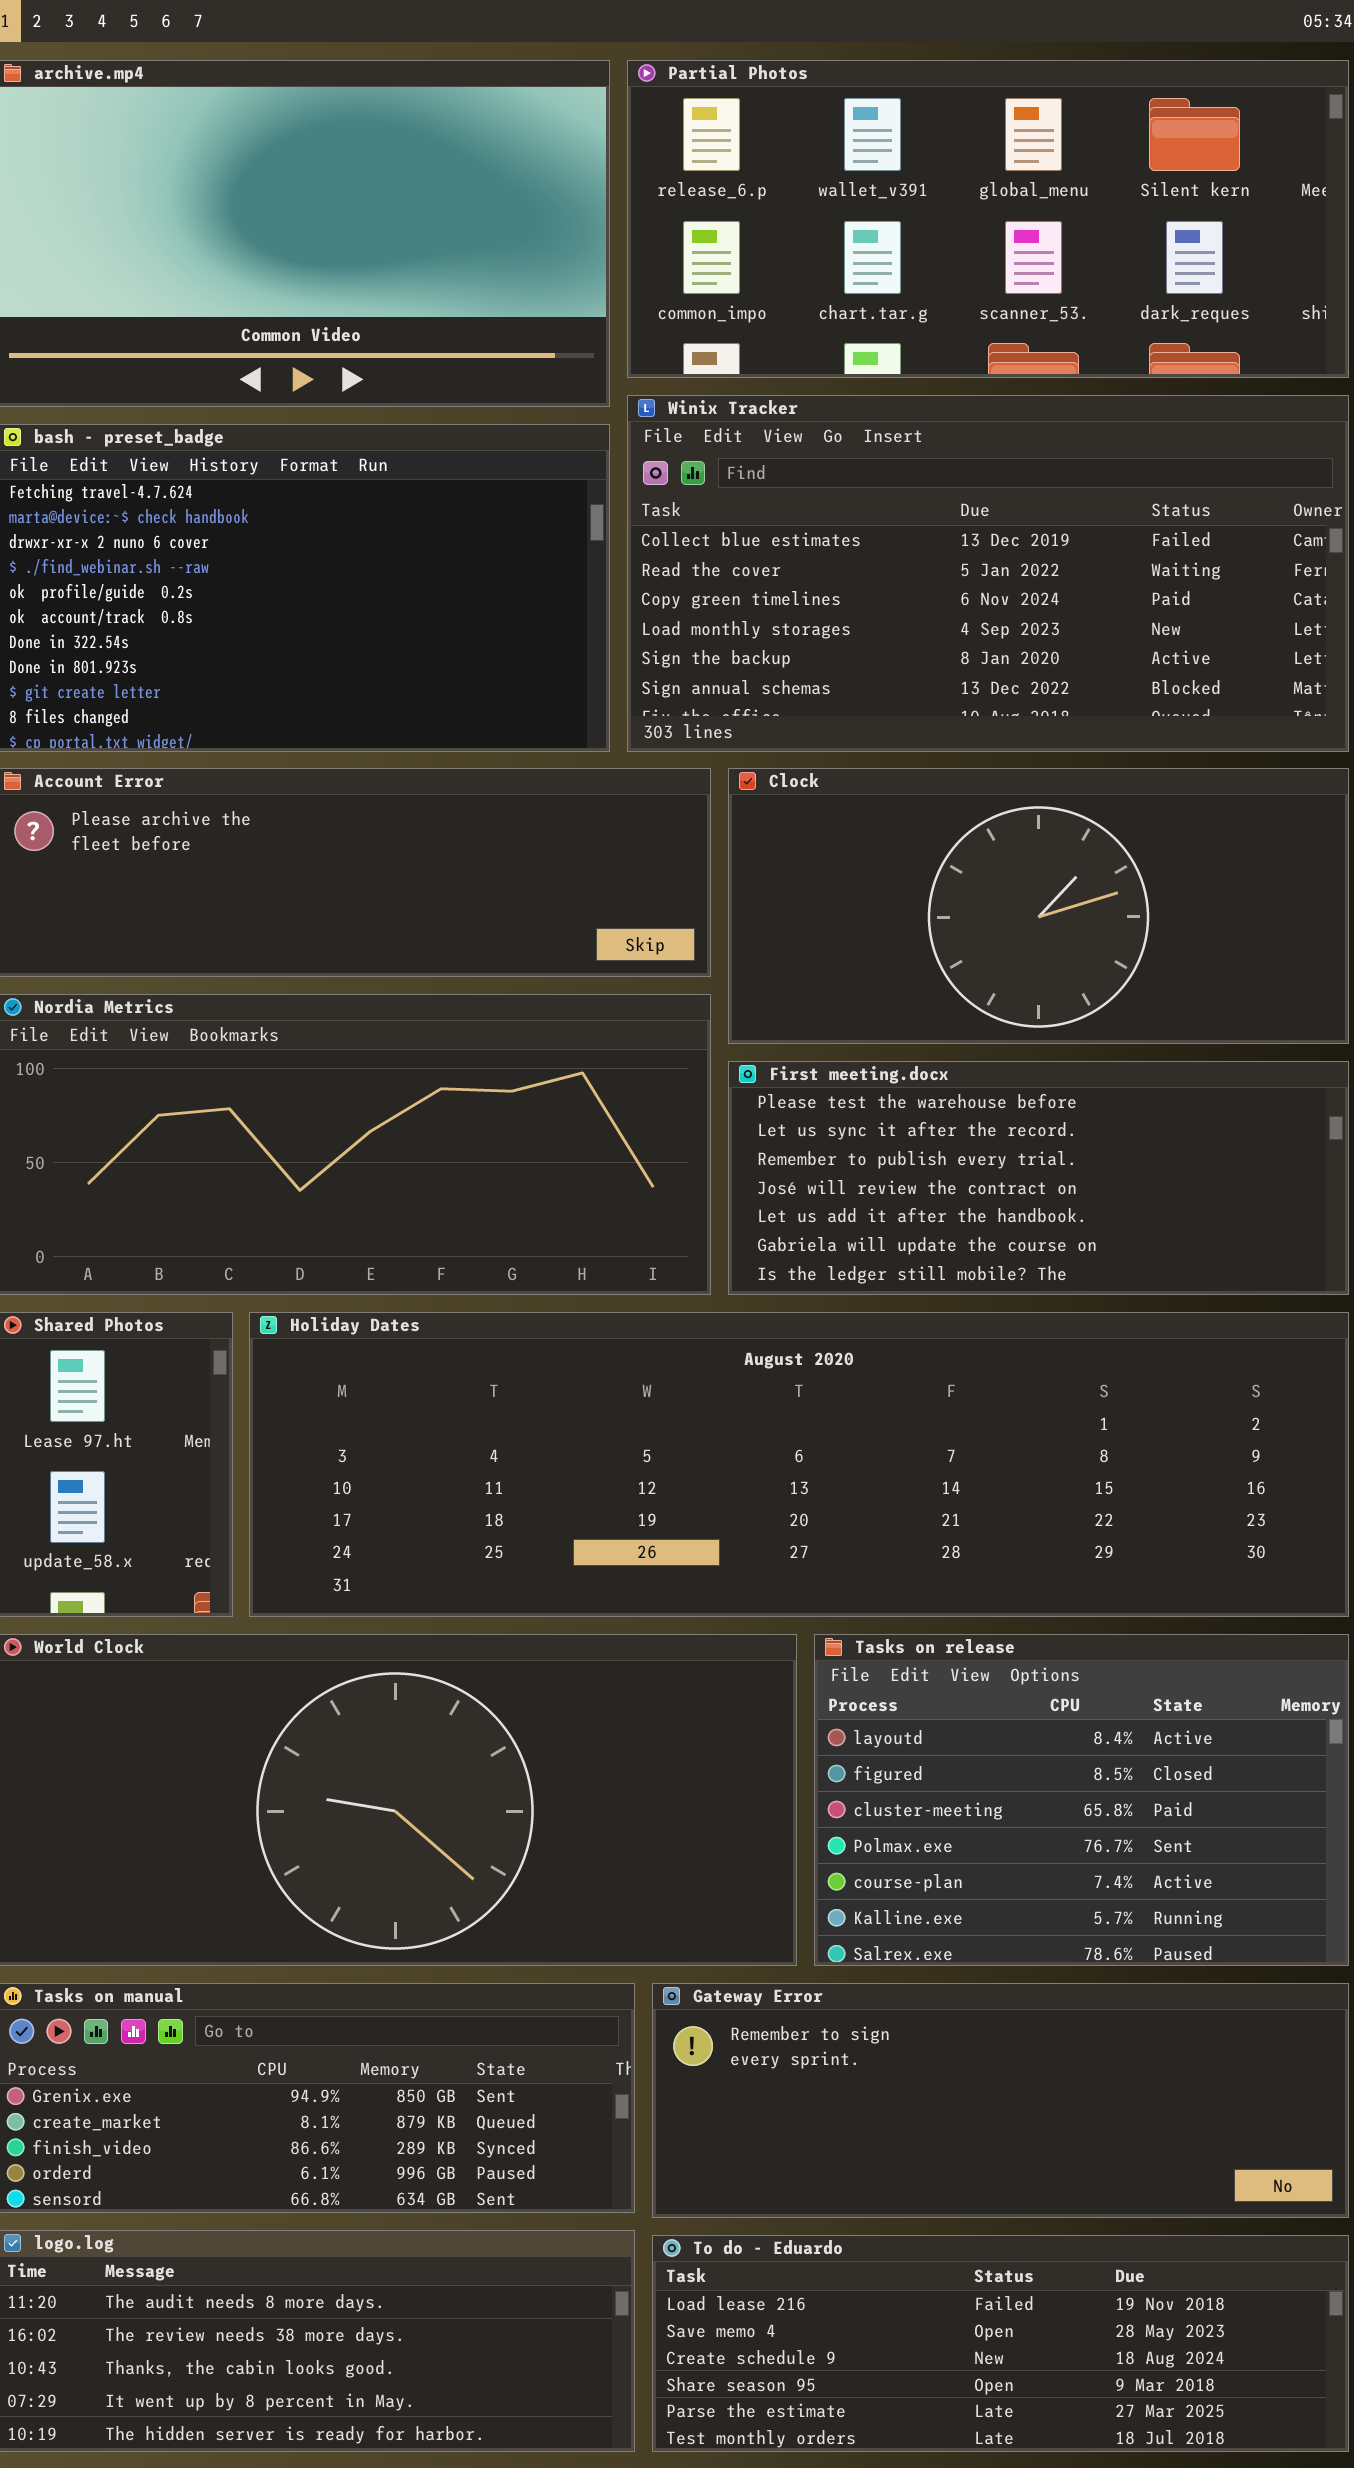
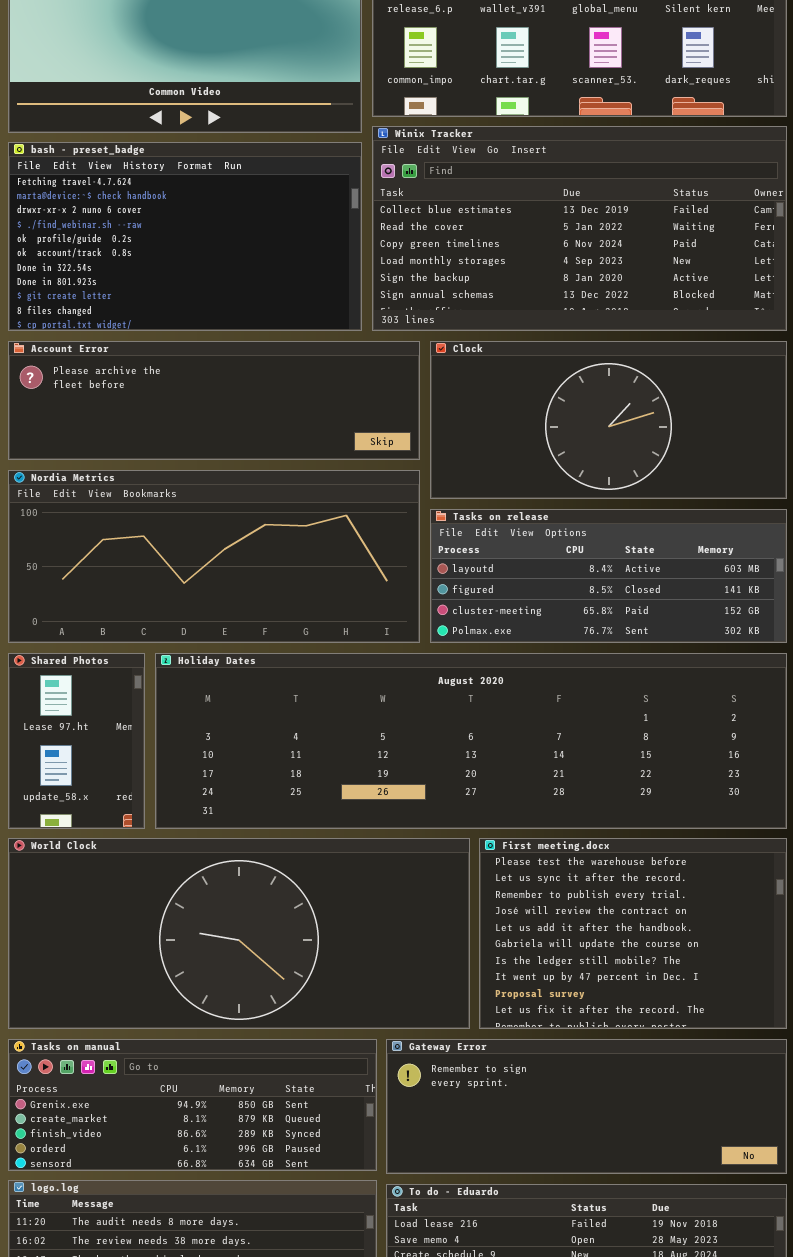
First meeting.docx: [728,1061,1349,1295] -> [479,838,787,1029], moved, resized
Tasks on release: [814,1634,1349,1966] -> [430,509,787,643], moved, resized

